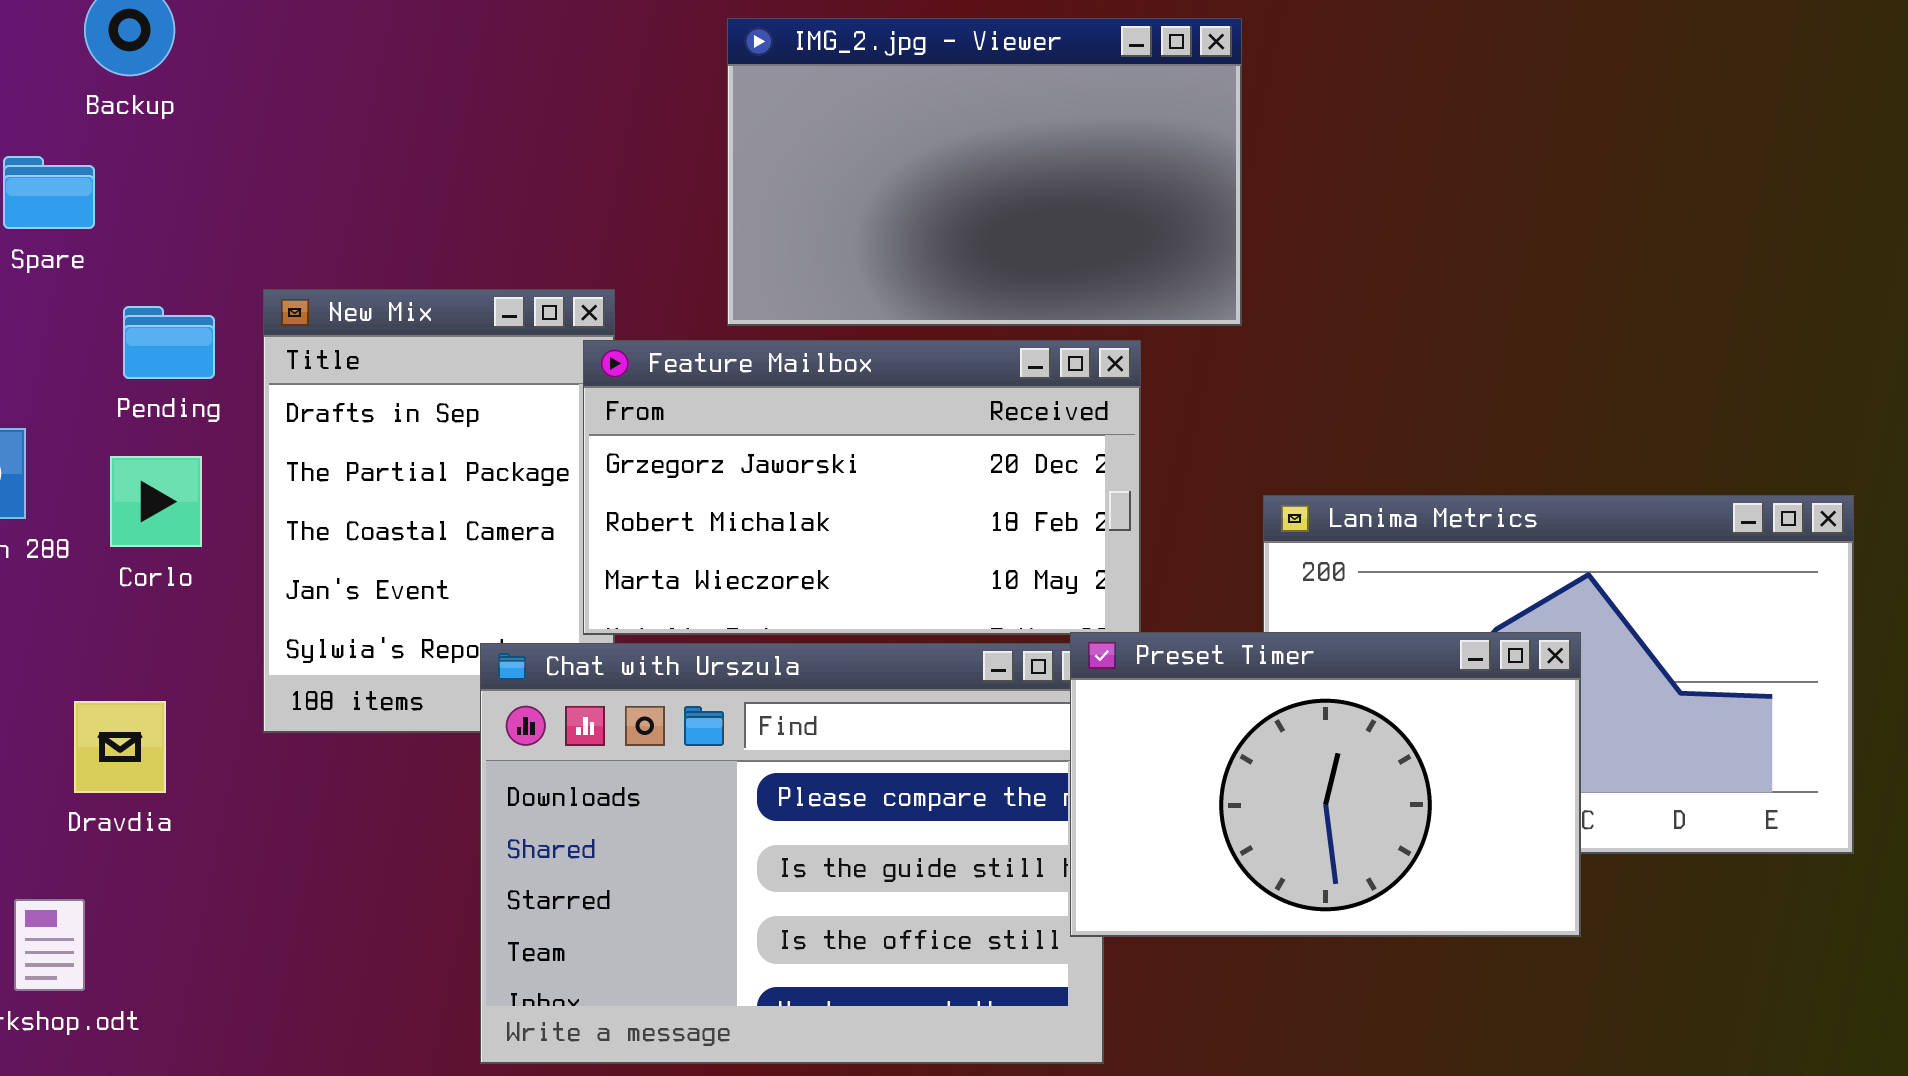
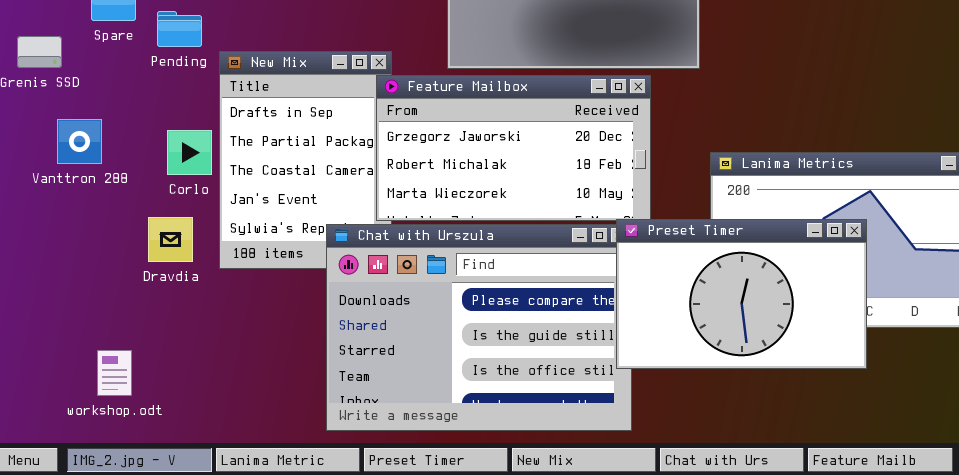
Pending: [123,306,215,379] -> [157,11,202,47], moved
Corlo: [110,456,202,547] -> [167,130,212,175], moved
Dravdia: [74,701,166,793] -> [148,217,193,262], moved

